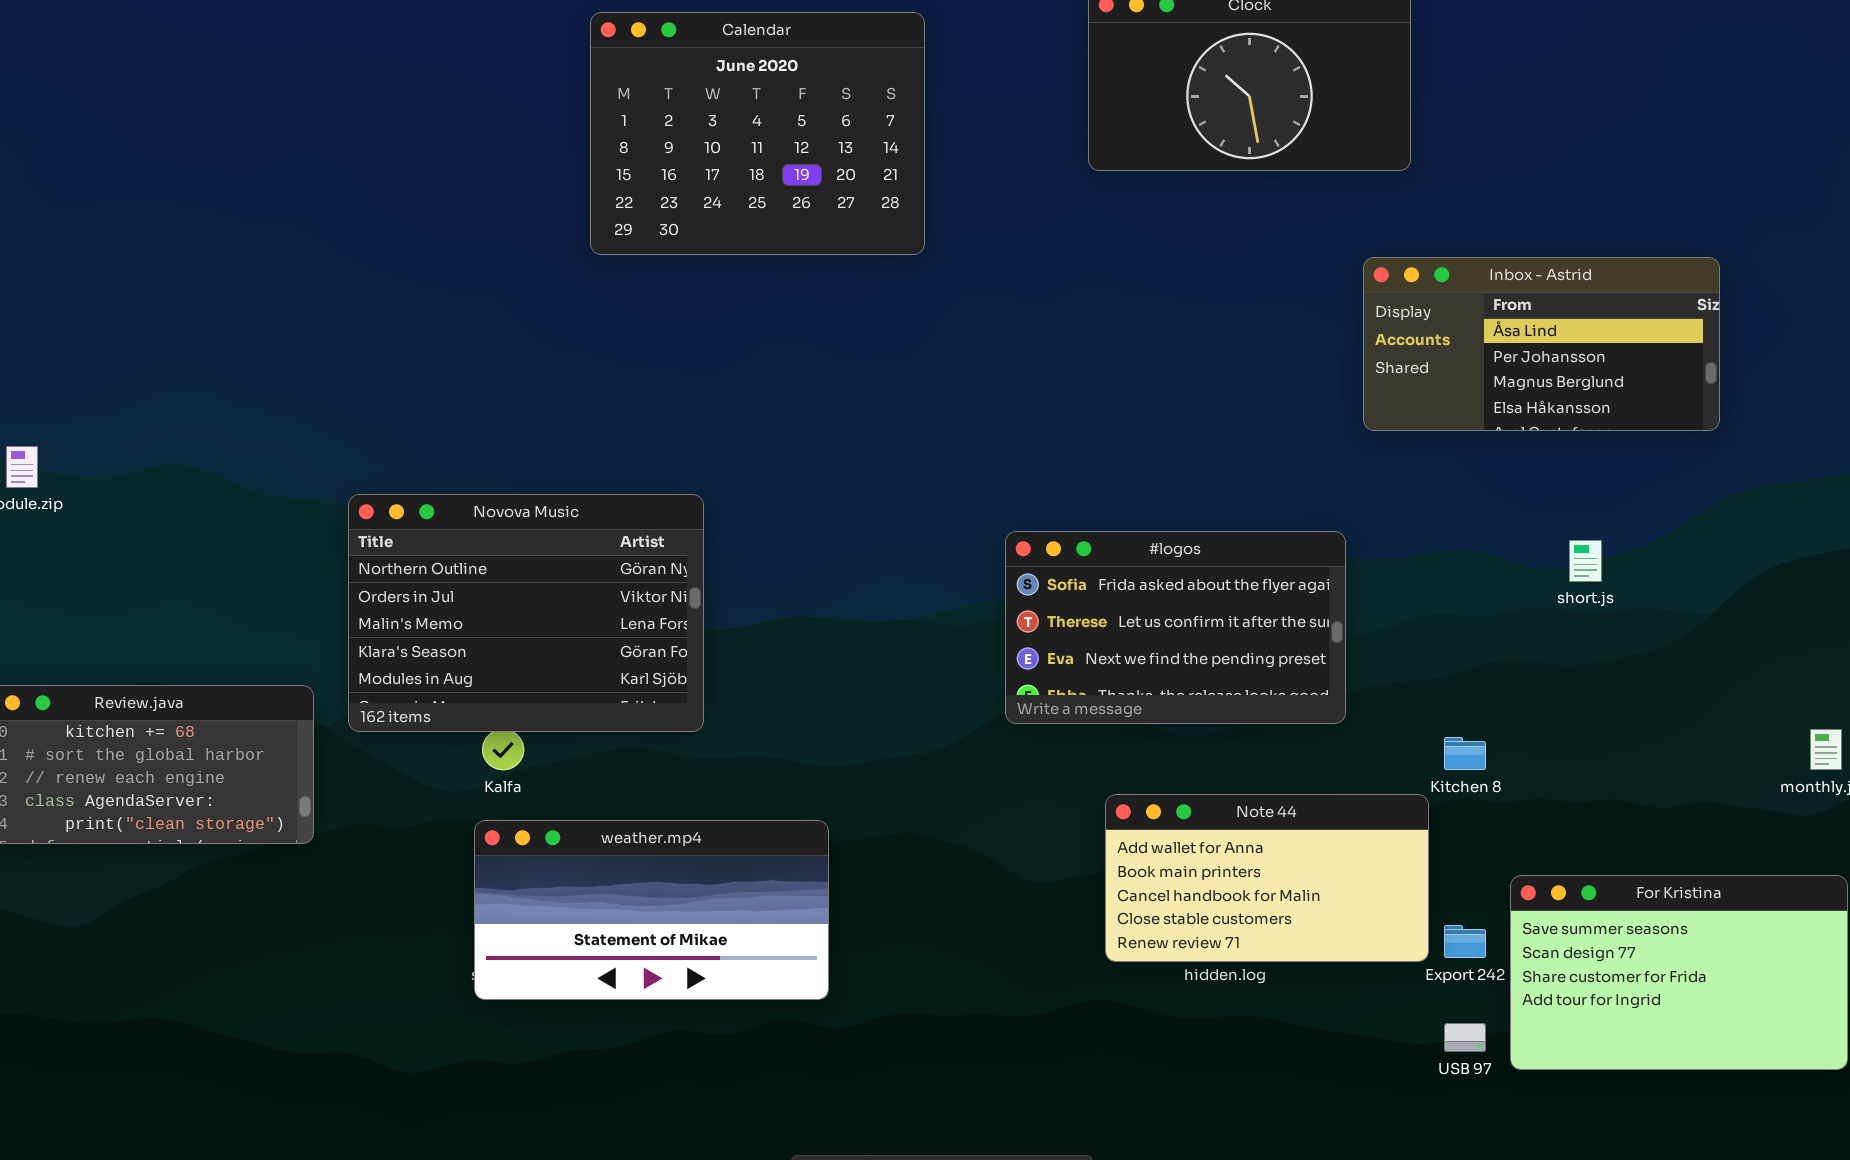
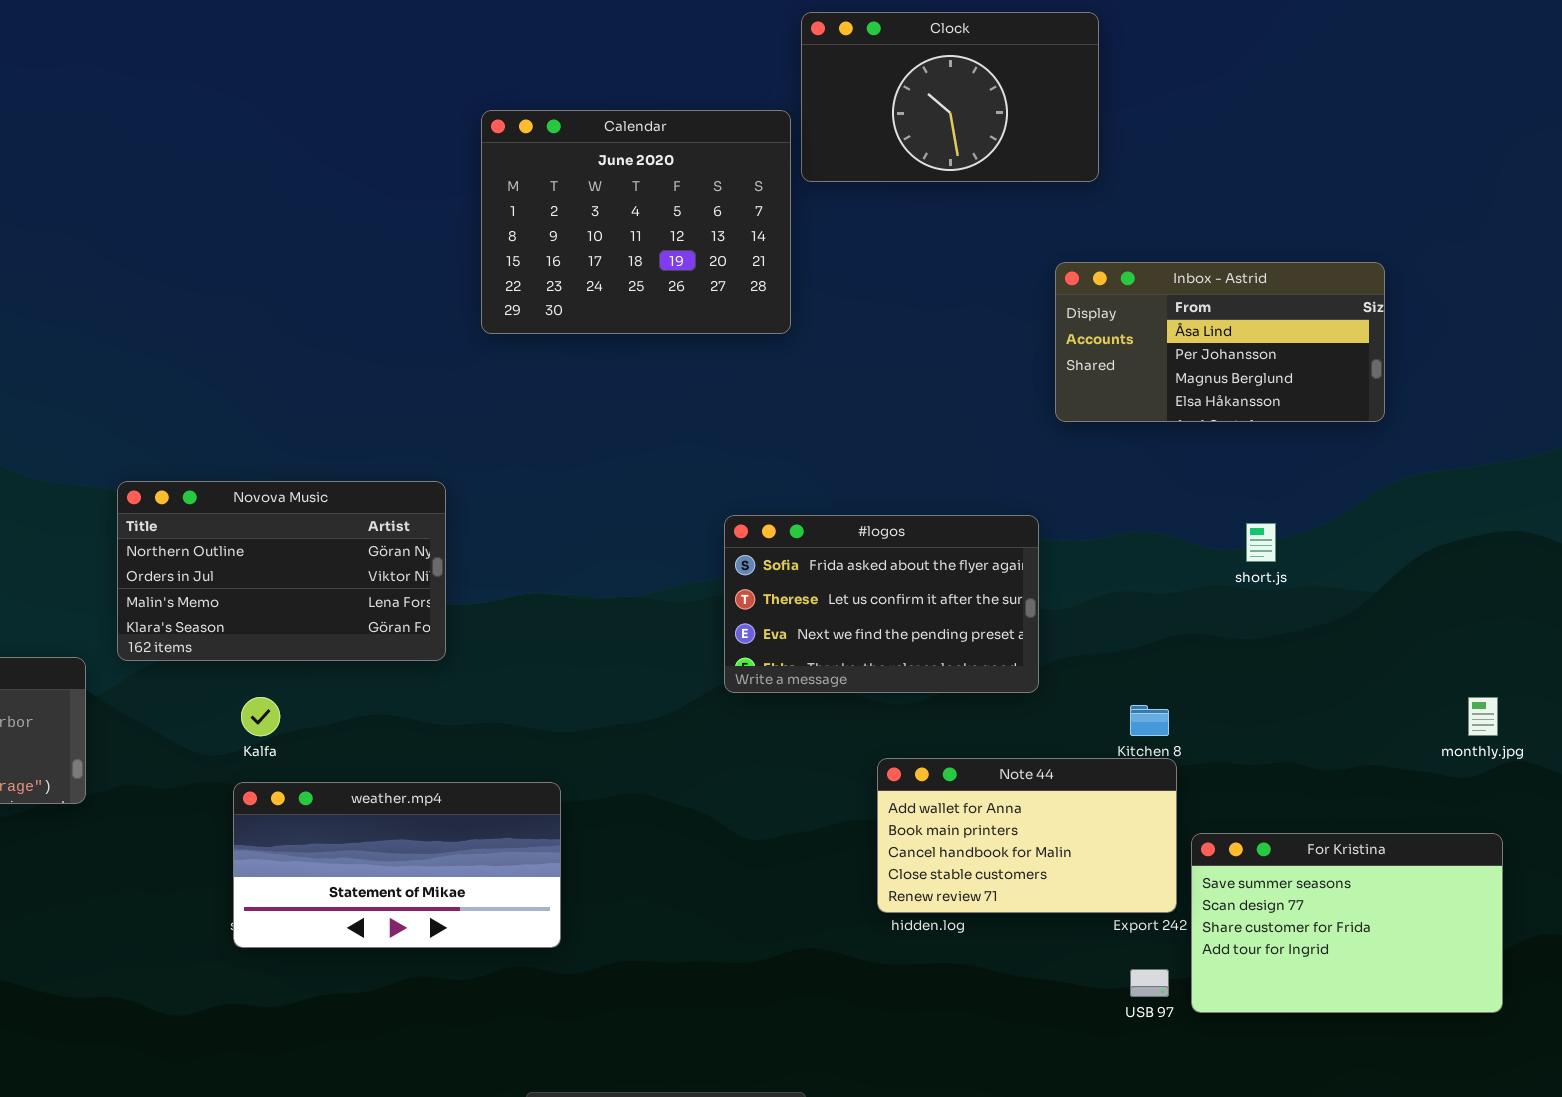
Calendar: [590,12,925,255] -> [481,110,791,334], moved
Novova Music: [348,494,704,732] -> [117,481,446,661], resized
Note 44: [1105,794,1429,962] -> [877,758,1177,913], moved

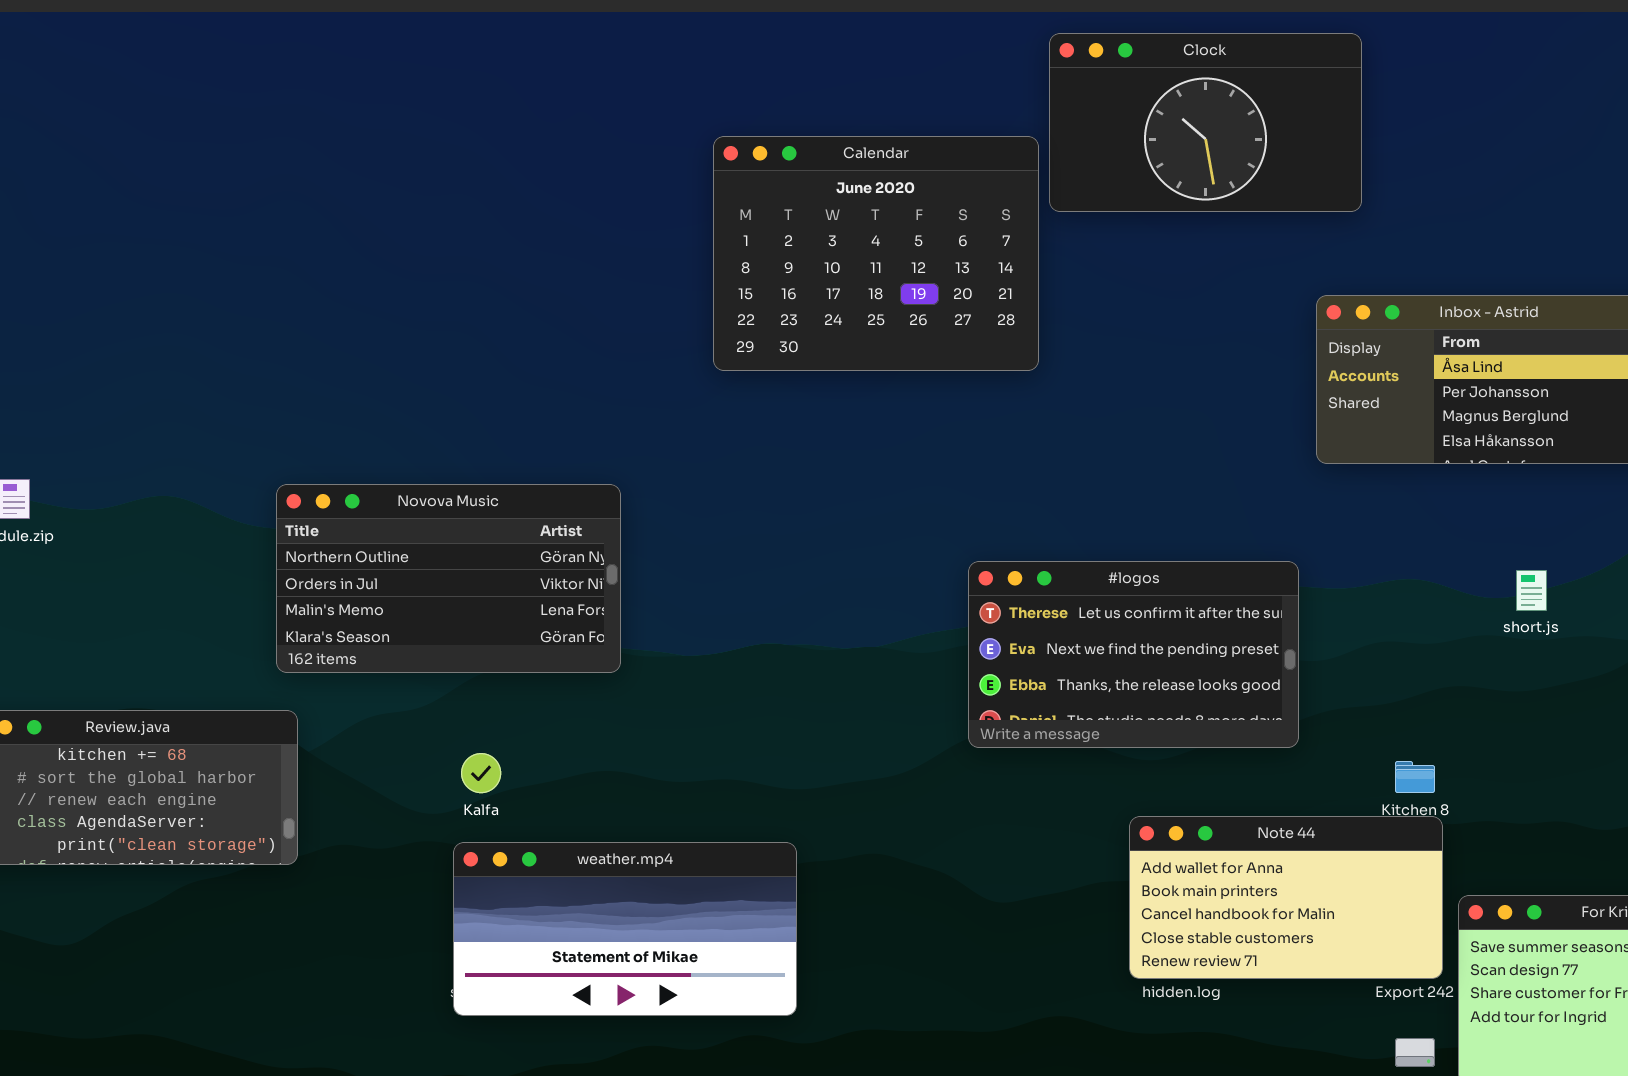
Novova Music: [117,481,446,661] -> [276,484,621,673], moved
#logos: [724,515,1039,693] -> [968,561,1299,748], scrolled down 1 row

